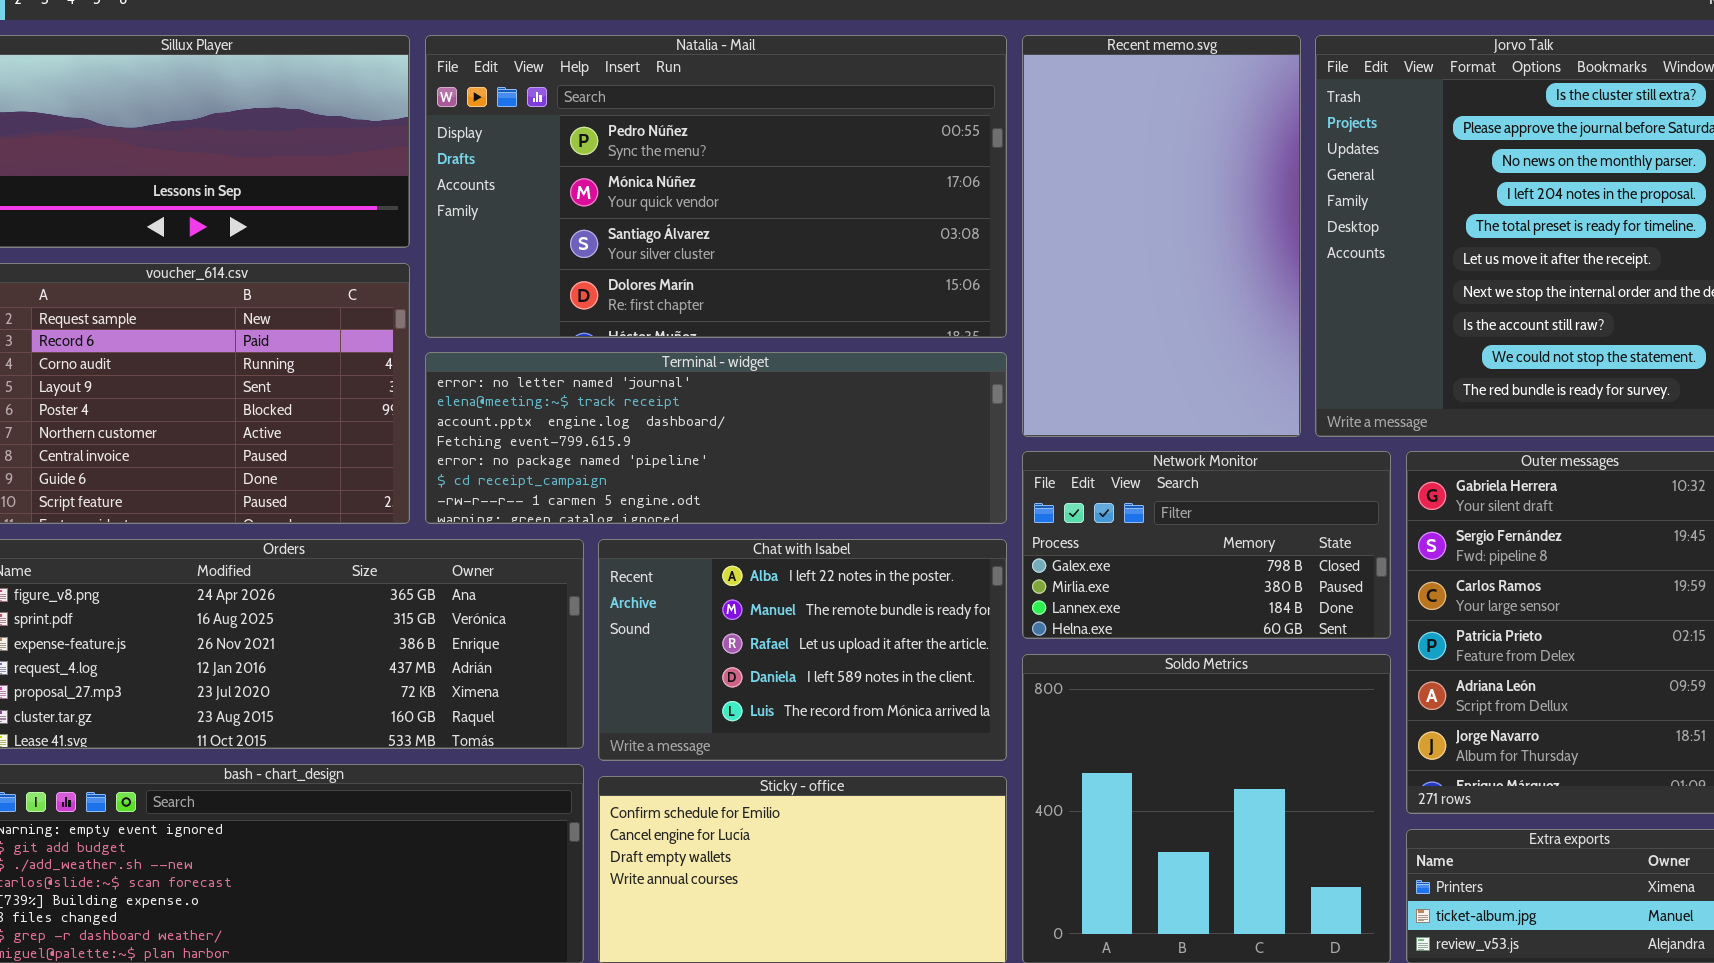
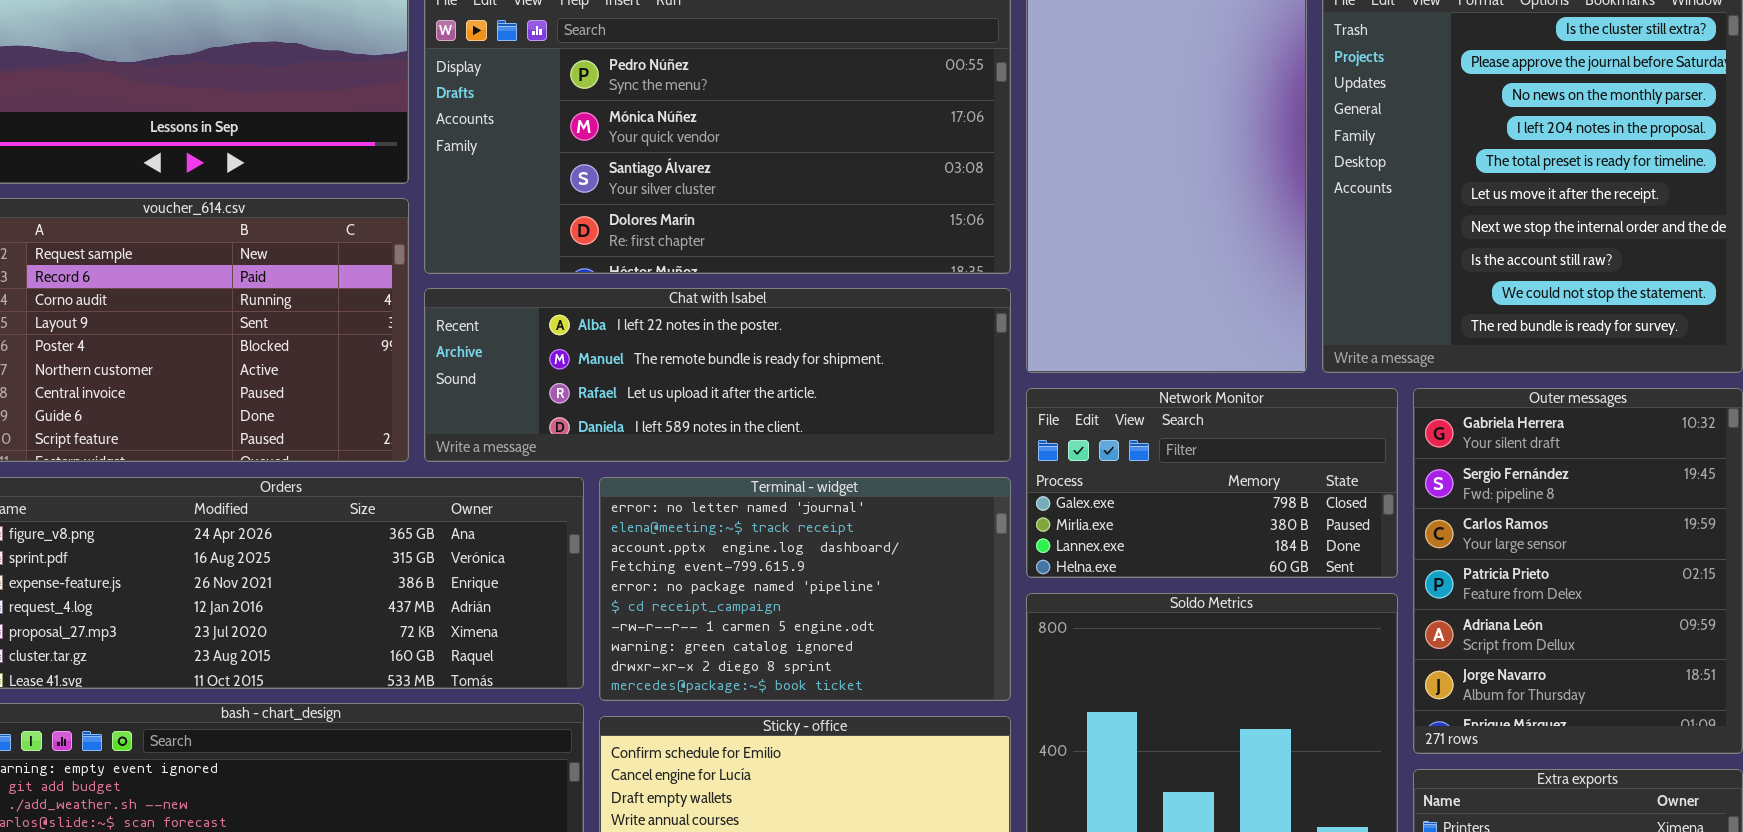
Terminal - widget: [425,352,1007,524] -> [599,477,1011,701], moved, resized
Chat with Isabel: [598,539,1007,761] -> [424,288,1011,462], moved, resized

